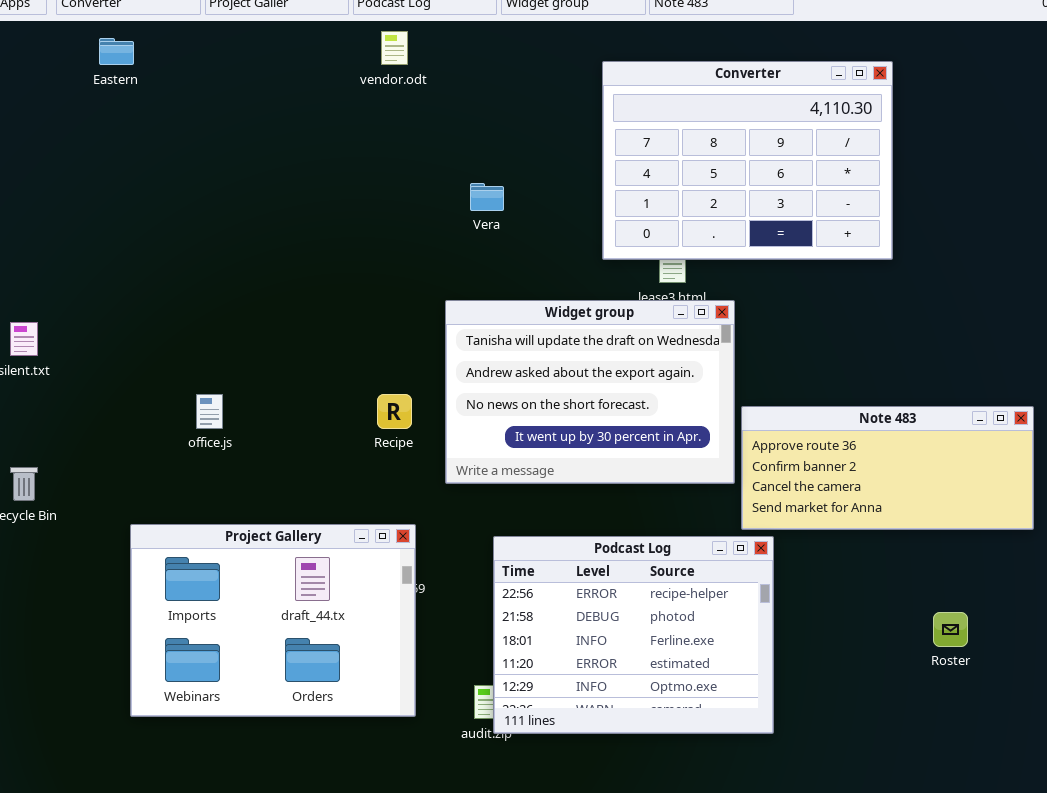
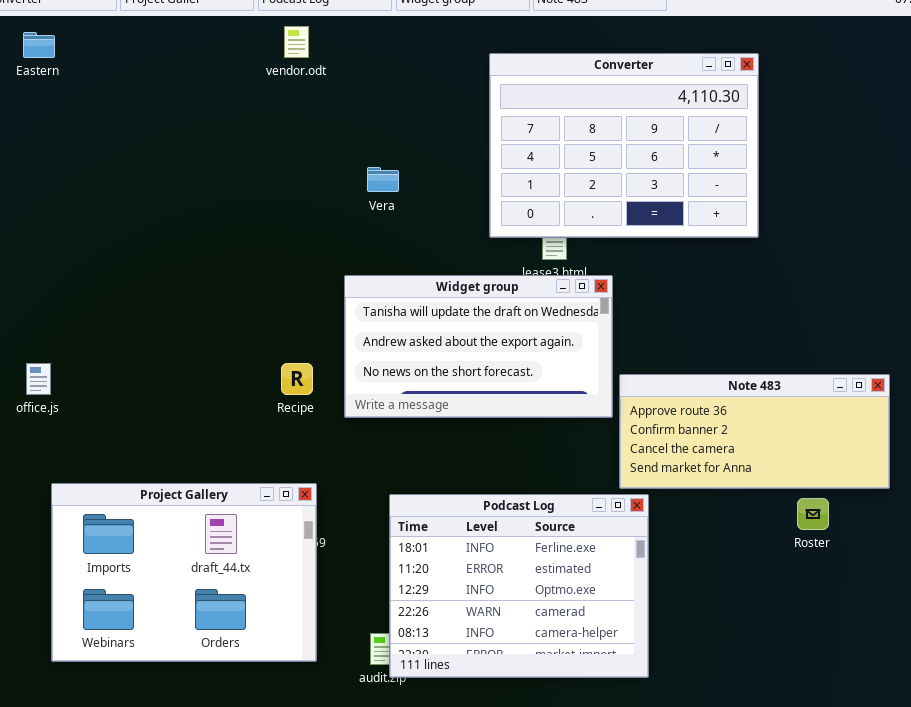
Widget group: [445,300,735,484] -> [344,275,613,418], resized
office.js: [196,394,223,429] -> [26,363,51,395], moved
Podcast Log: [493,536,774,734] -> [389,494,649,678], scrolled down 2 rows
Roster: [933,612,968,647] -> [797,498,829,530], moved

